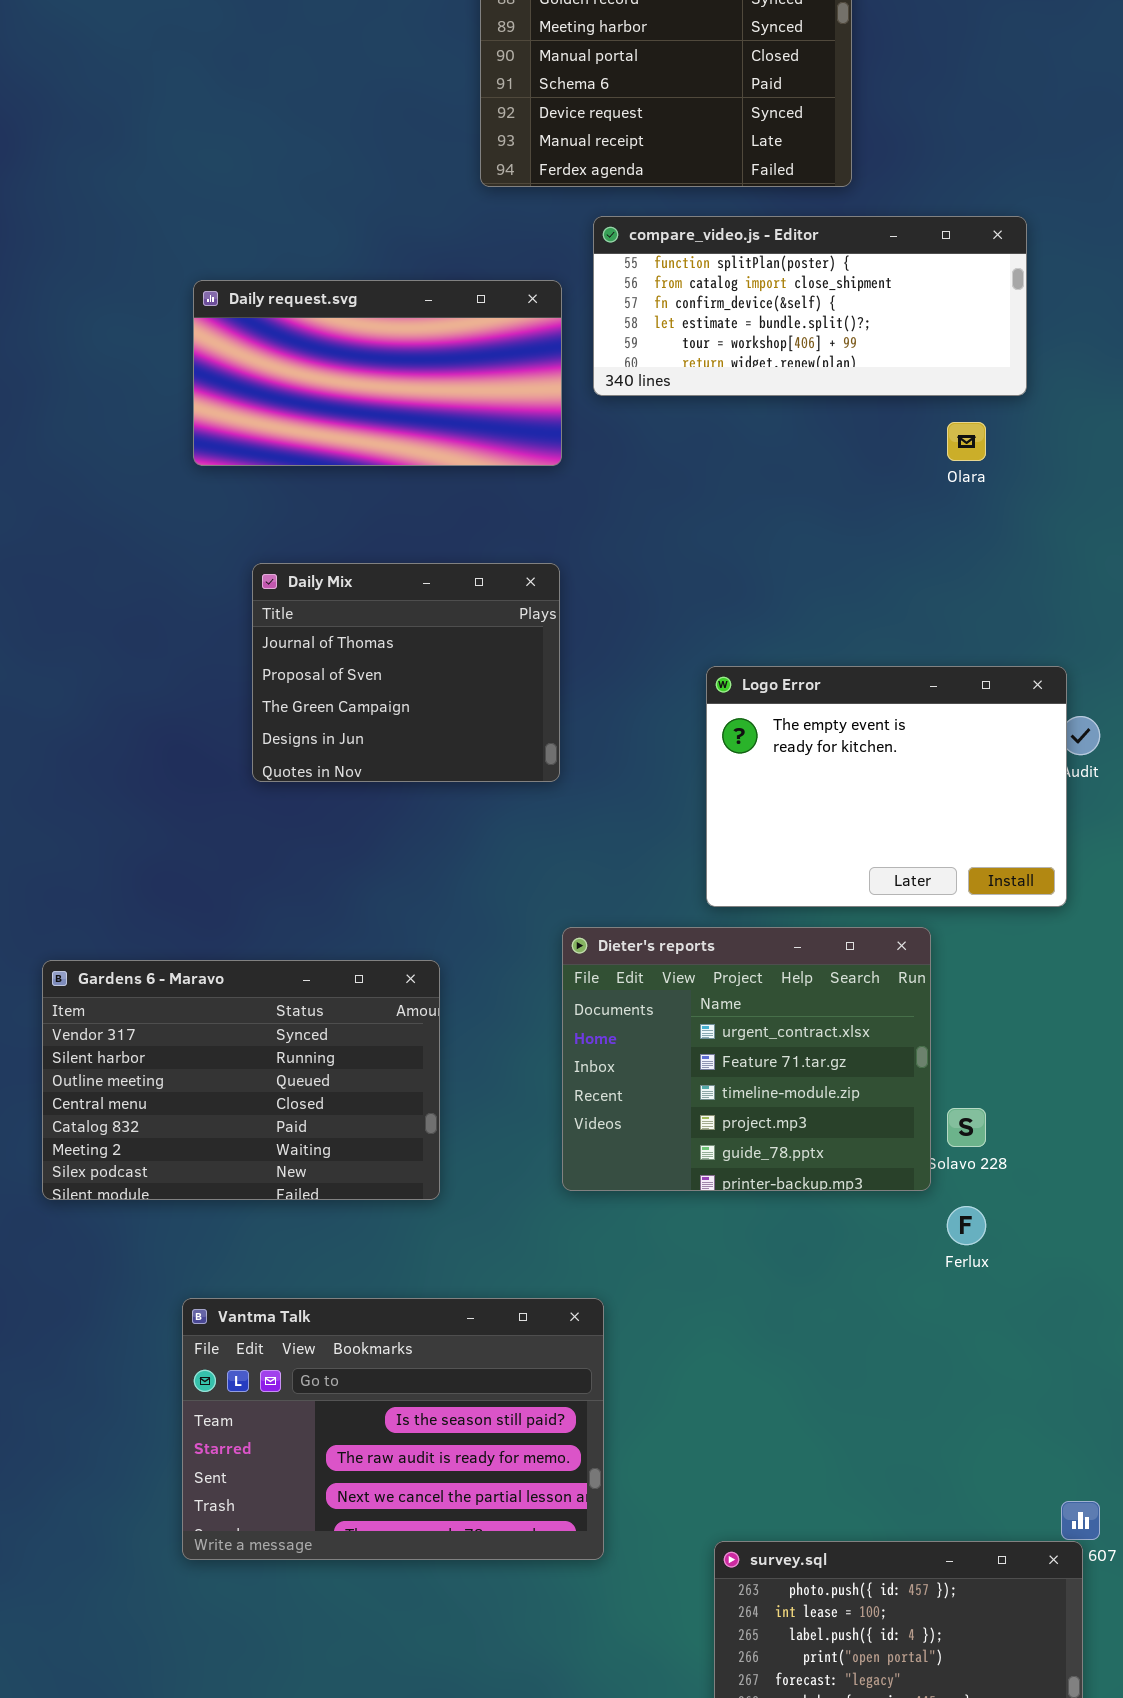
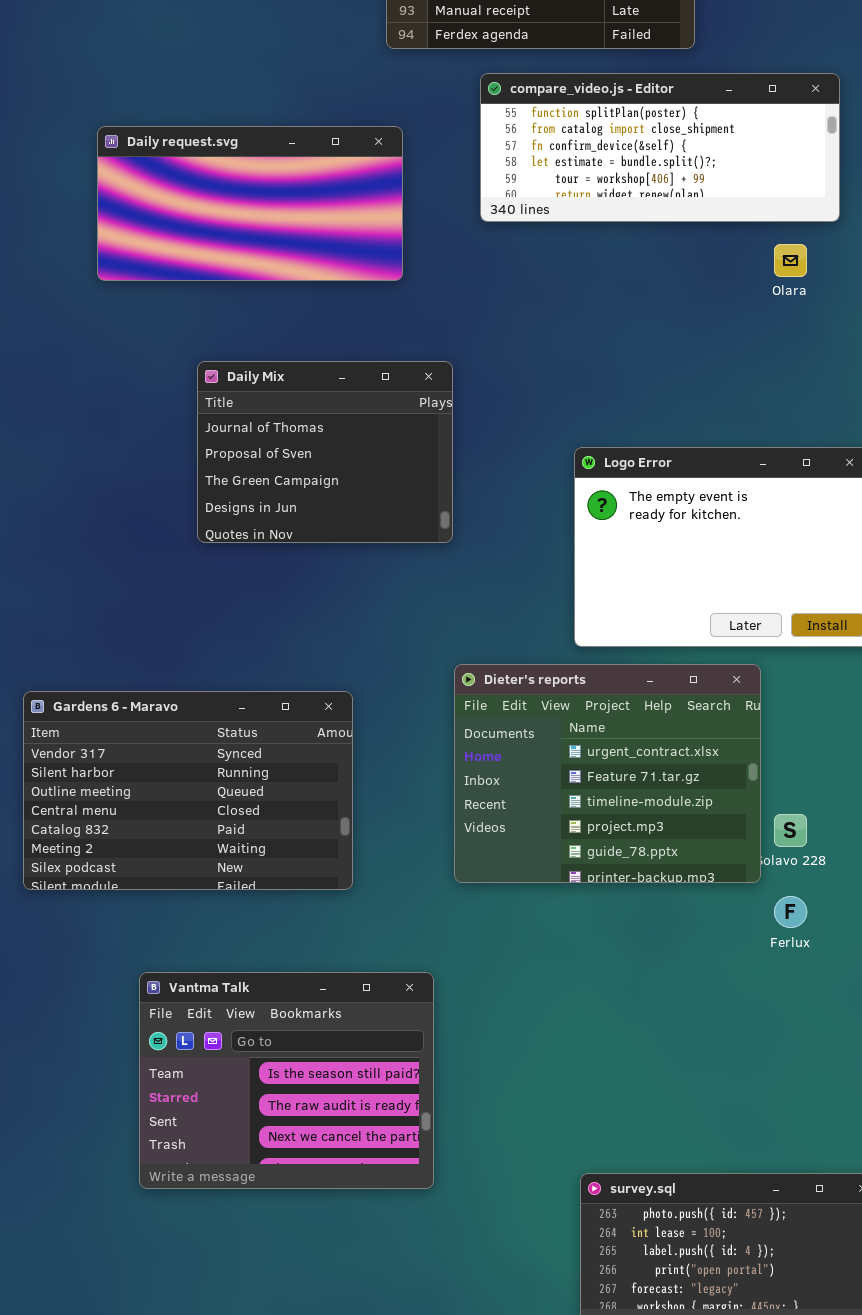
Daily request.svg: [193,280,562,466] -> [97,126,403,281], moved
Vantma Talk: [182,1298,604,1560] -> [139,972,434,1189], resized

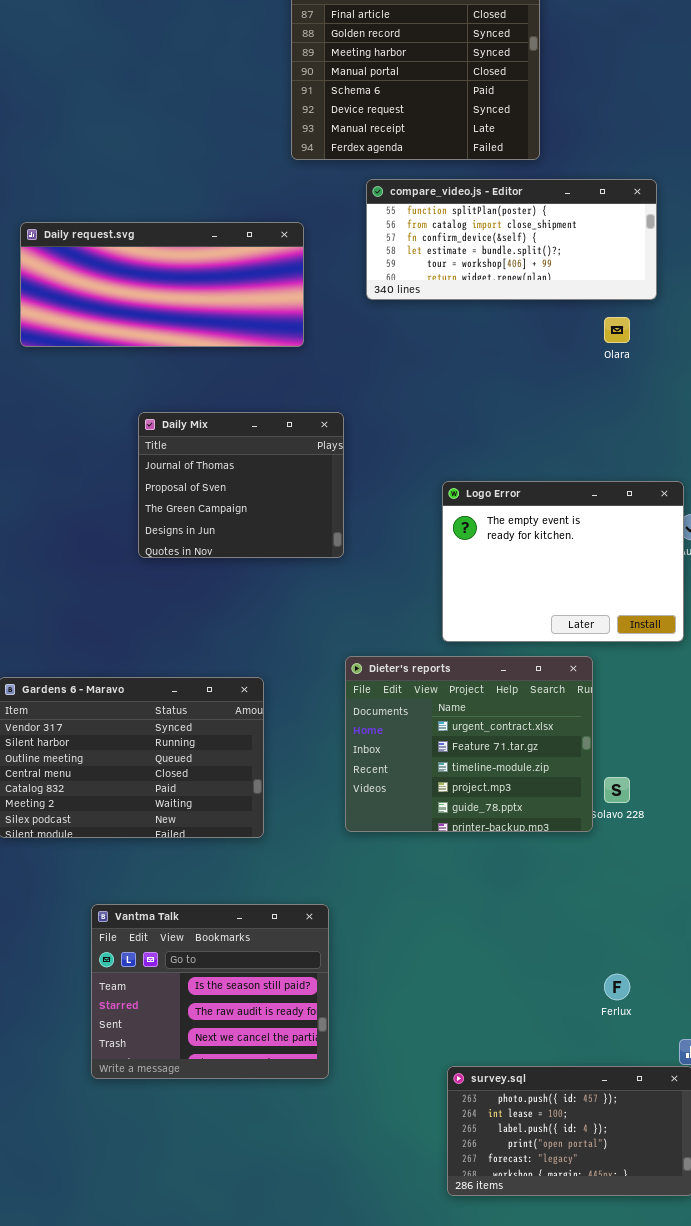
Daily request.svg: [97,126,403,281] -> [20,222,304,347], resized
Ferlux: [774,896,807,928] -> [604,974,630,1000], moved

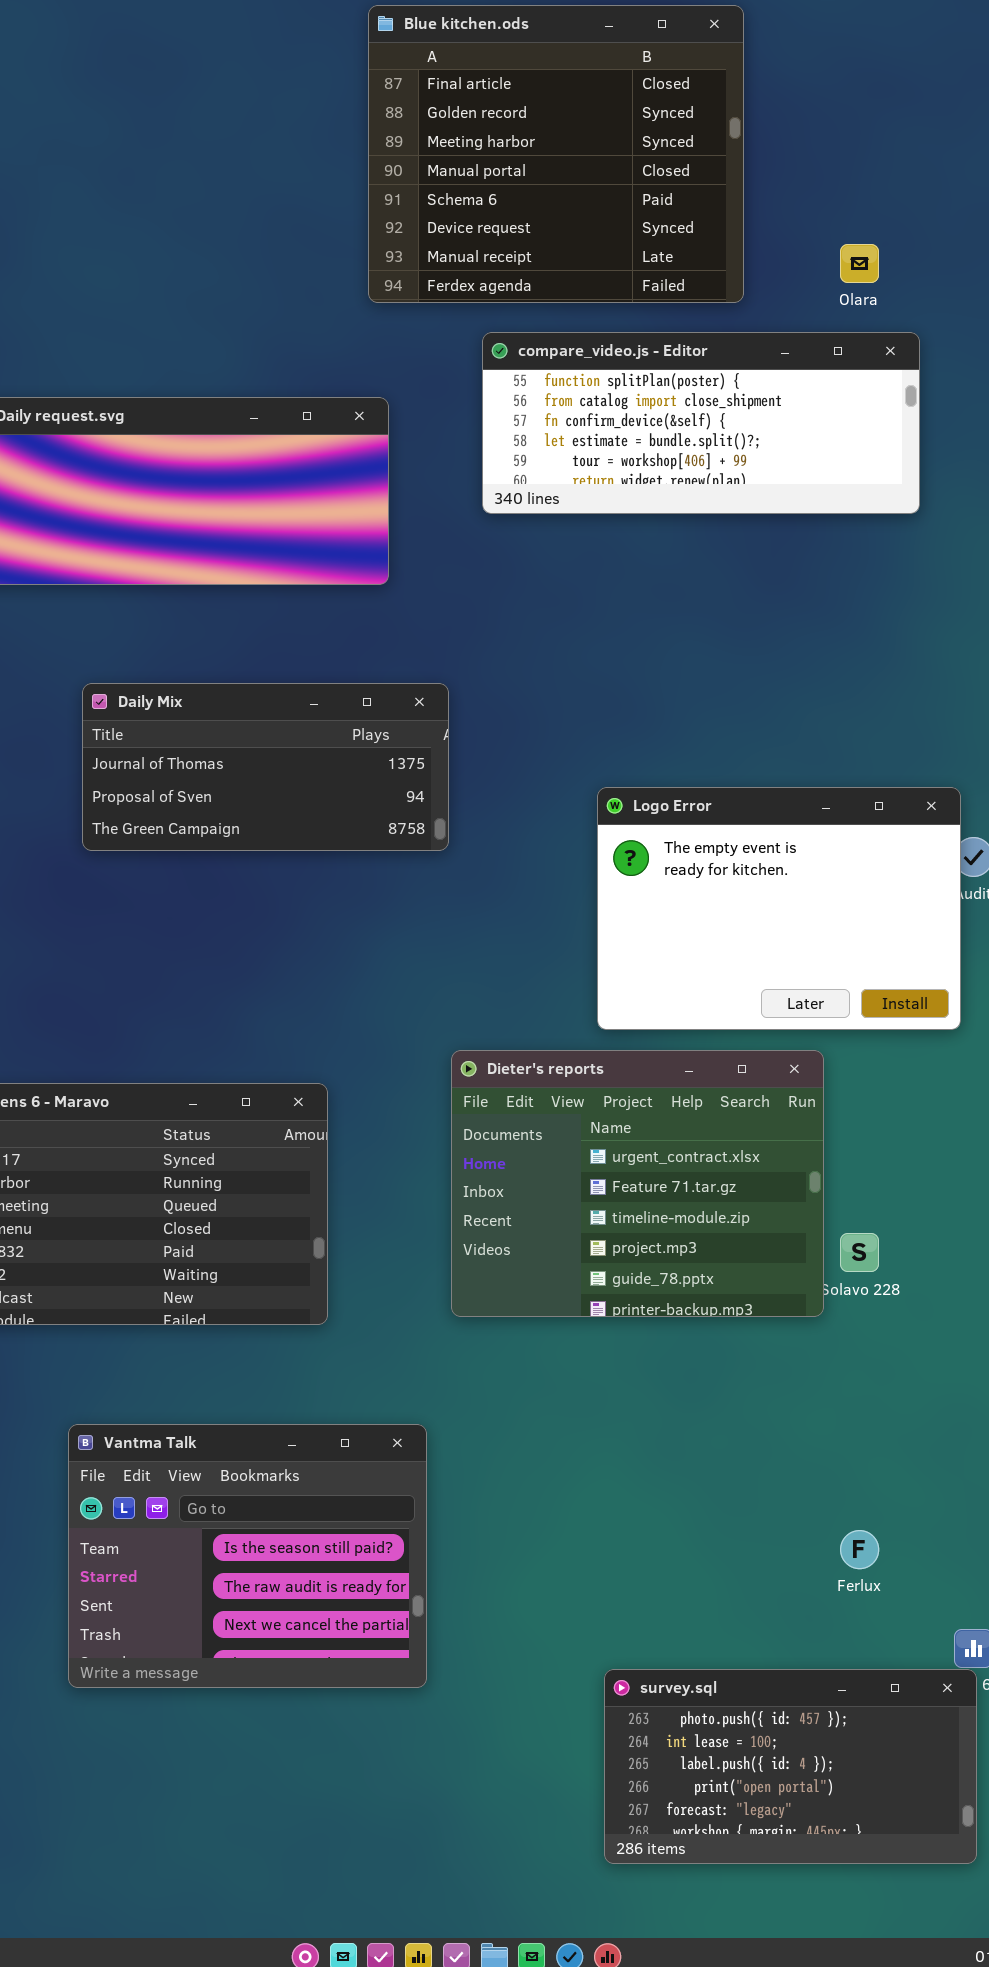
Olara: [604,317,630,343] -> [840,244,879,283], moved
Daily Mix: [138,412,344,558] -> [82,683,449,851], resized

